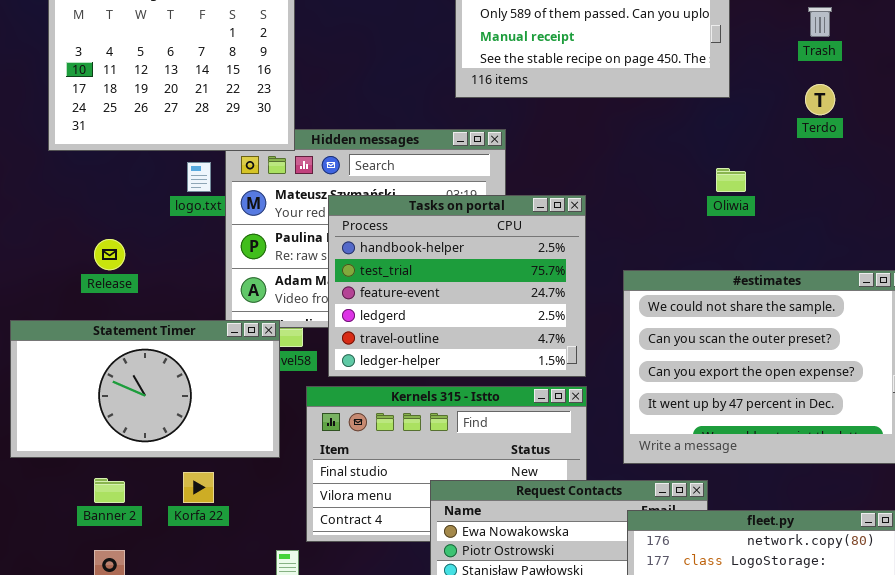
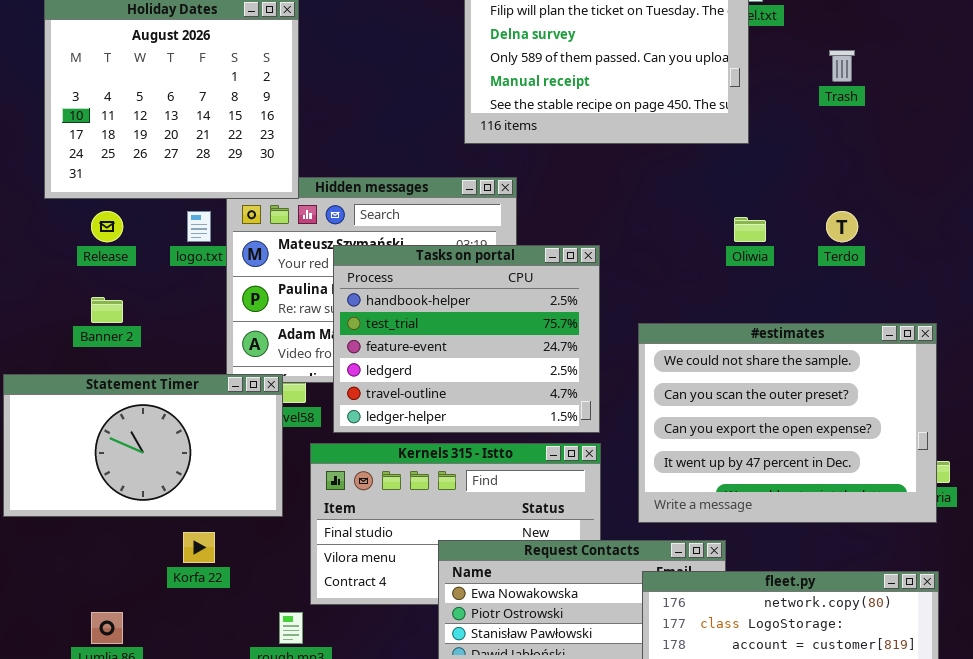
Terdo: [805,84,835,115] -> [826,211,858,242], moved
Release: [94,239,125,270] -> [91,211,123,242], moved
Banner 2: [94,478,125,503] -> [91,297,123,323], moved

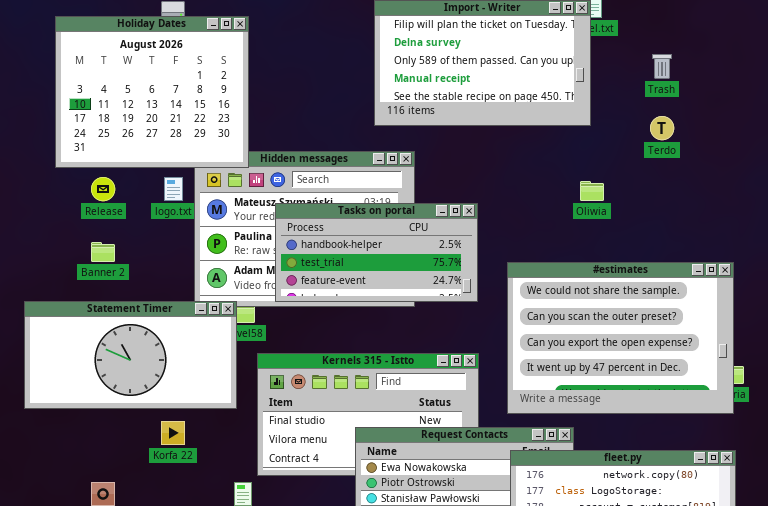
Terdo: [826,211,858,242] -> [650,116,674,140], moved
Tasks on portal: [333,245,600,433] -> [275,203,478,302], resized

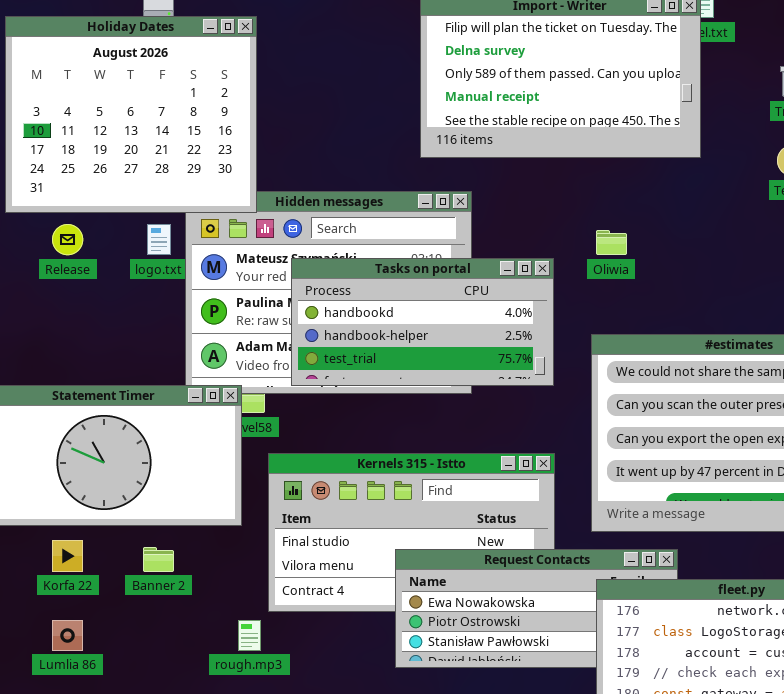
Oliwia: [580,181,604,201] -> [596,230,627,255], moved
Tasks on portal: [275,203,478,302] -> [291,258,554,386], scrolled up 1 row
Banner 2: [91,242,115,262] -> [143,547,174,572], moved
Korfa 22: [161,421,185,445] -> [52,540,83,572], moved

